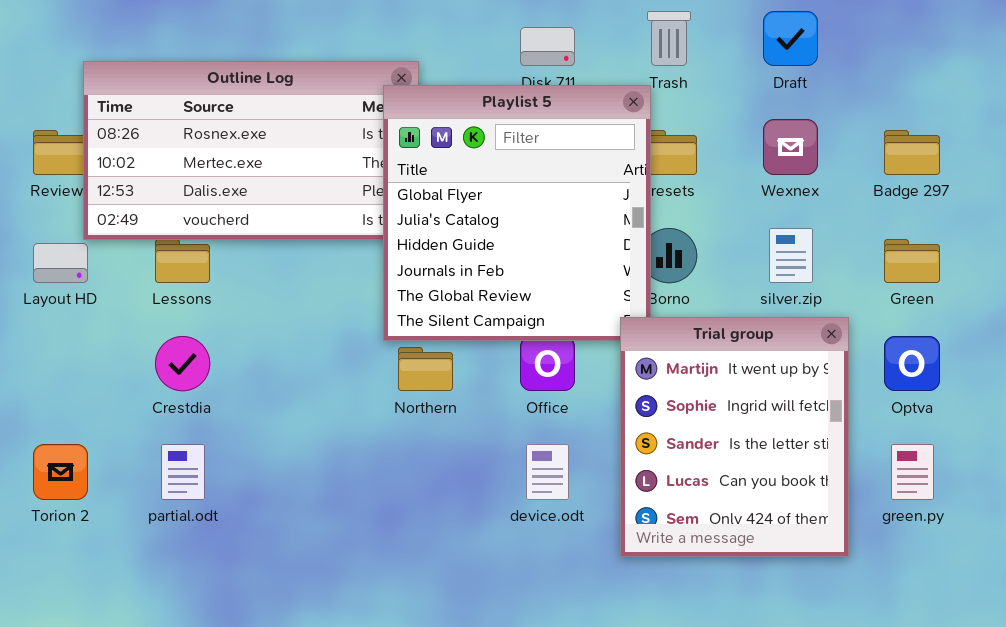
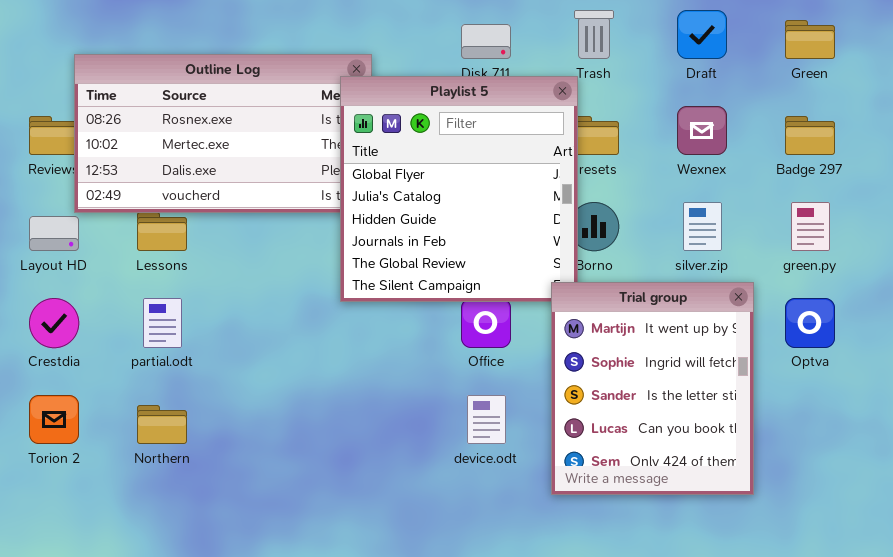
Green: [884,239,940,283] -> [785,20,835,59], moved
Crestdia: [155,336,210,391] -> [29,298,79,348], moved
Northern: [398,347,453,391] -> [137,405,187,444], moved
partial.odt: [161,444,205,500] -> [143,298,182,348], moved
green.py: [891,444,934,500] -> [791,202,830,251], moved

